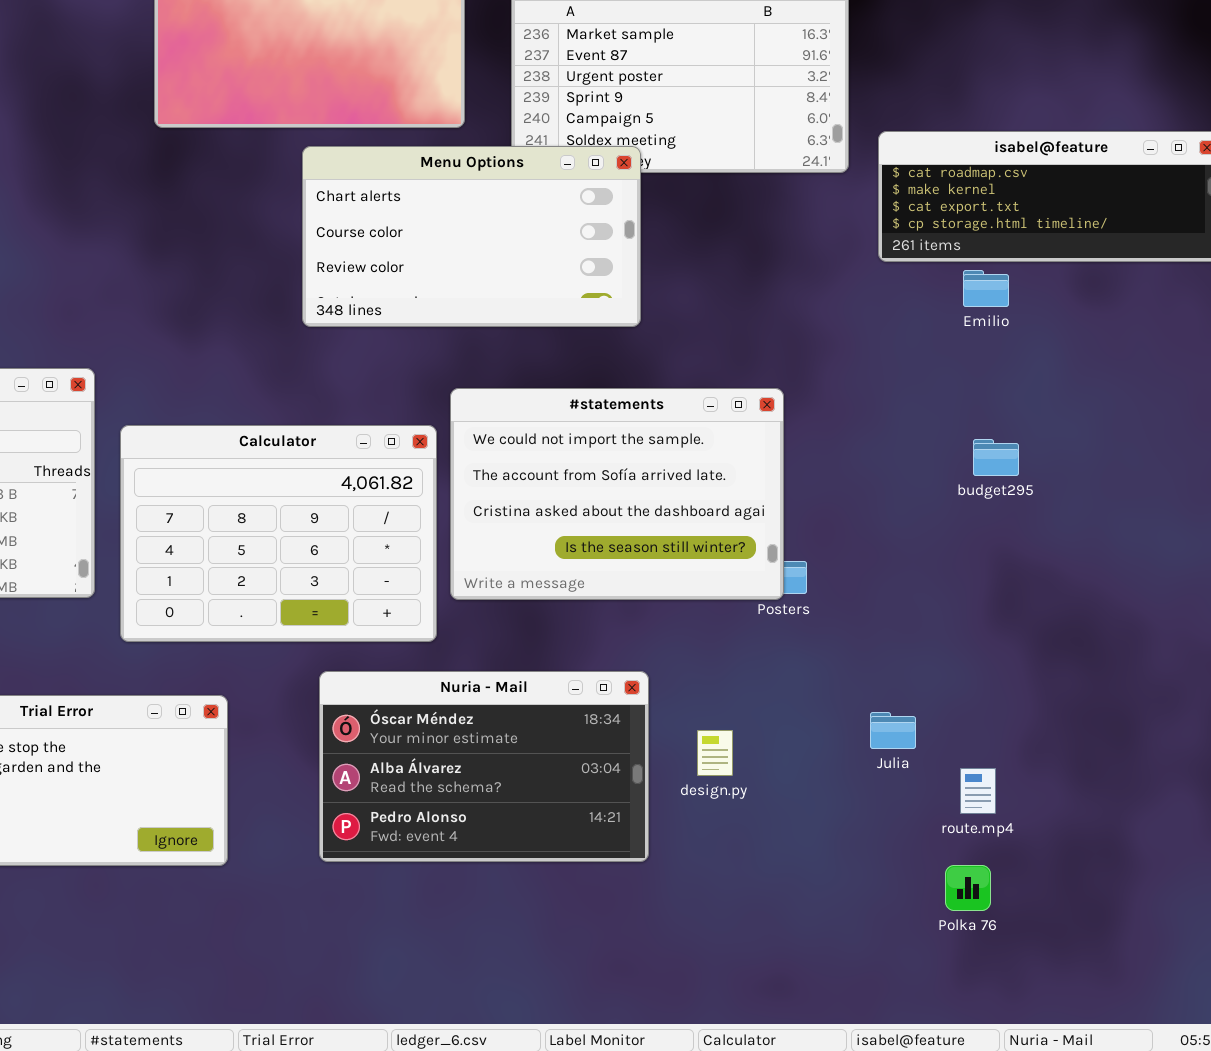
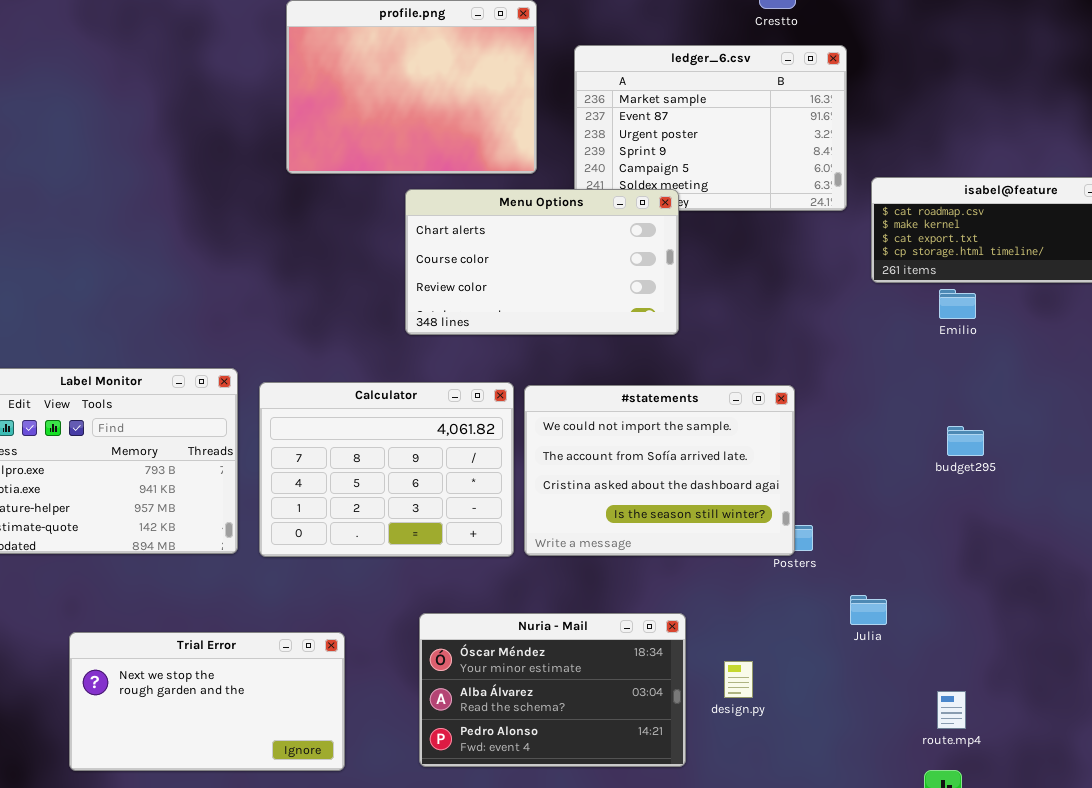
Calculator: [120,425,437,642] -> [259,382,514,557], moved
Julia: [870,712,916,749] -> [850,595,887,625], moved

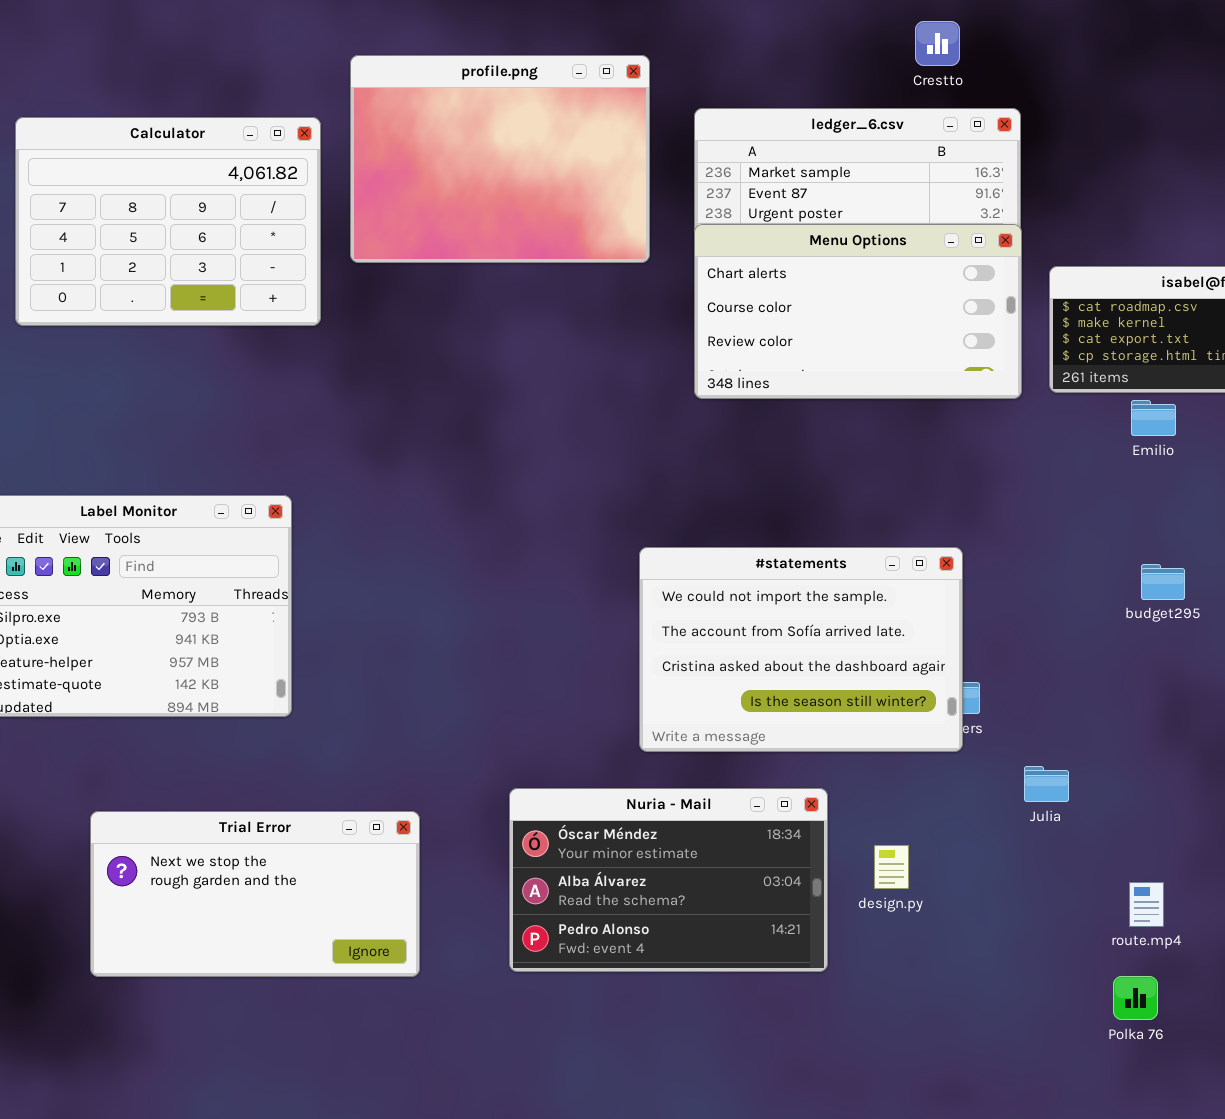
Menu Options: [405,189,679,335] -> [694,224,1022,399], moved
Calculator: [259,382,514,557] -> [15,117,321,326], moved
#statements: [524,385,795,556] -> [639,547,963,752], moved

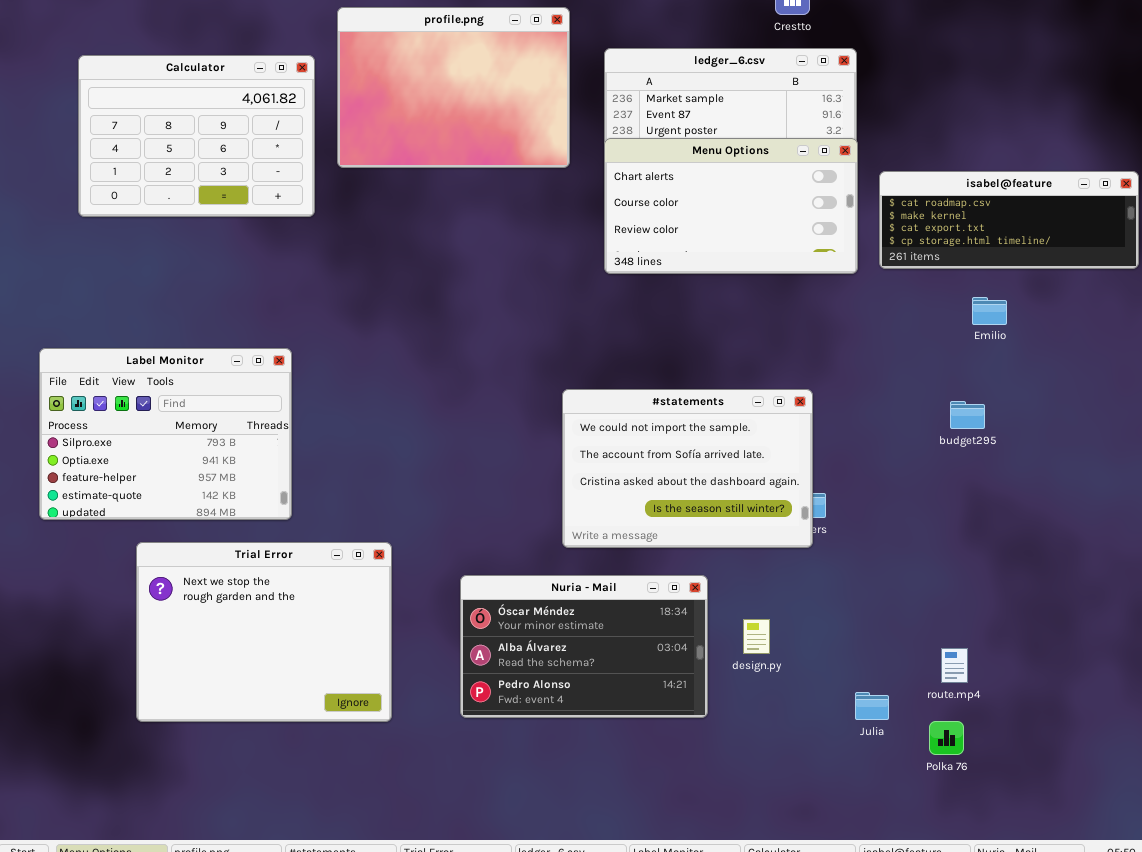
Emilio: [1131,400,1176,436] -> [972,297,1007,325], moved
Julia: [1024,766,1069,802] -> [855,692,889,720], moved
Trial Error: [90,811,420,977] -> [136,542,392,722], resized

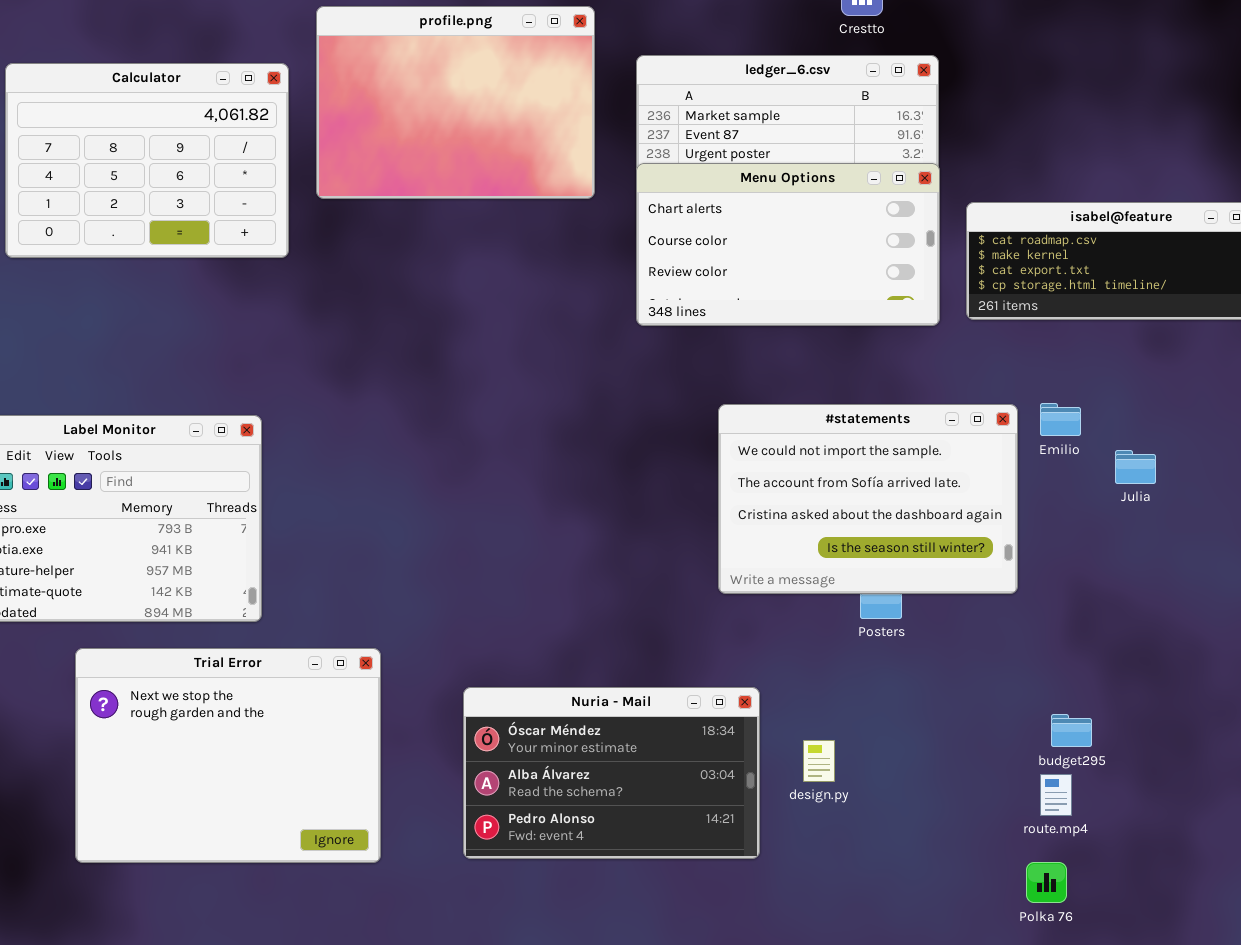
Emilio: [972,297,1007,325] -> [1040,403,1081,436], moved
#statements: [562,389,813,548] -> [718,404,1018,594], moved
budget295: [950,401,985,429] -> [1051,714,1092,747], moved
Julia: [855,692,889,720] -> [1115,450,1156,484], moved

